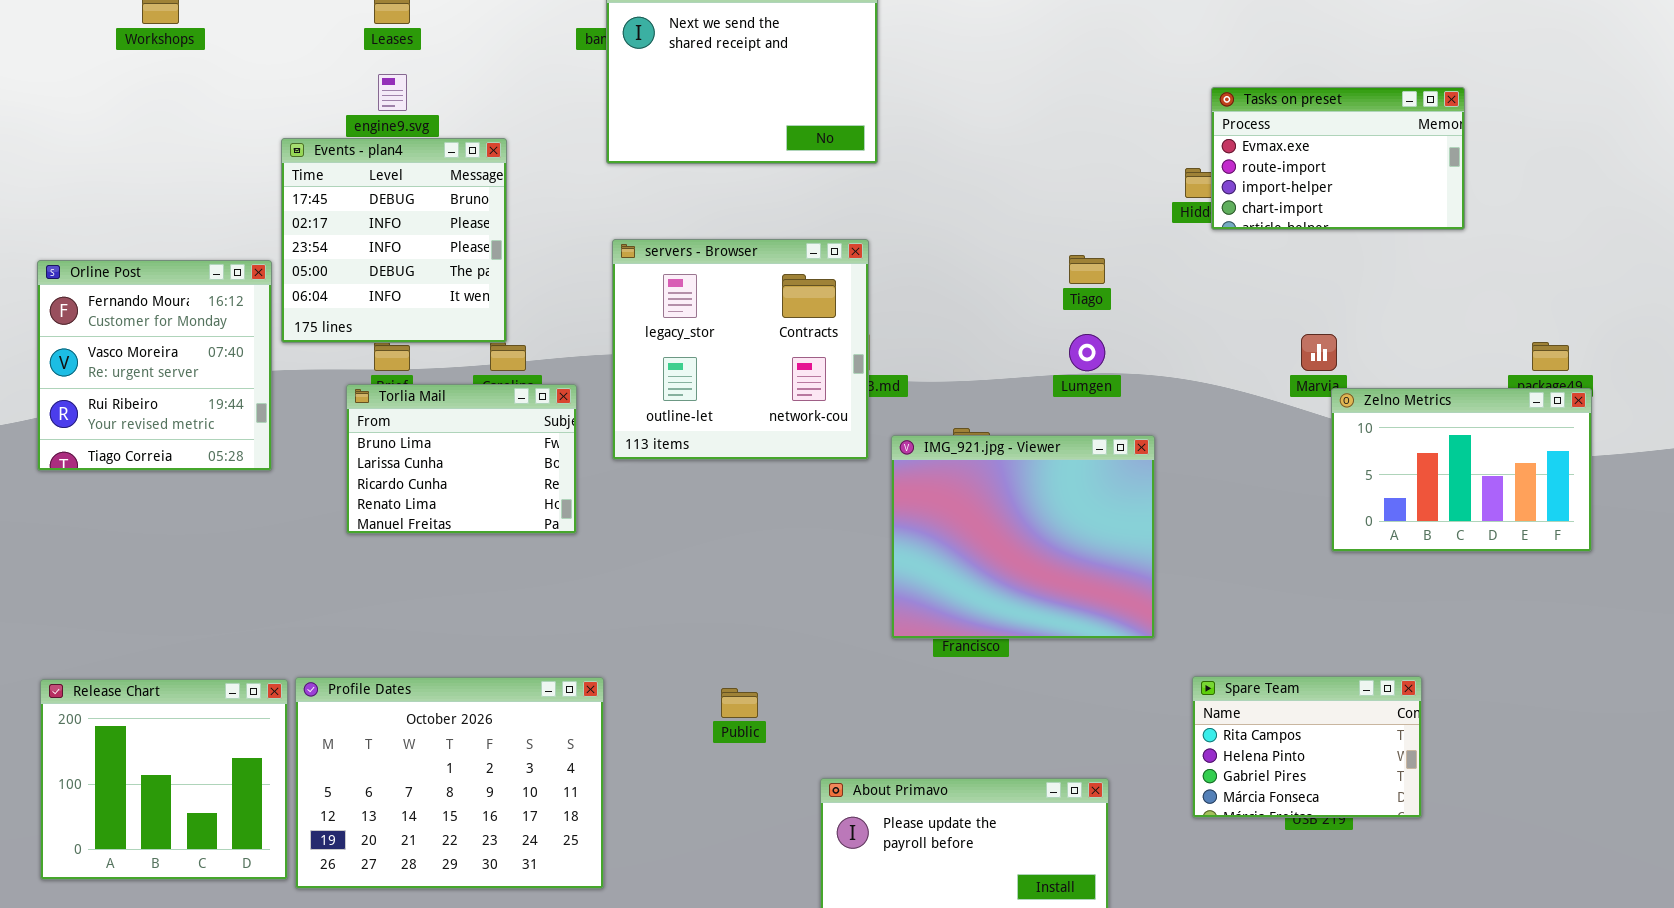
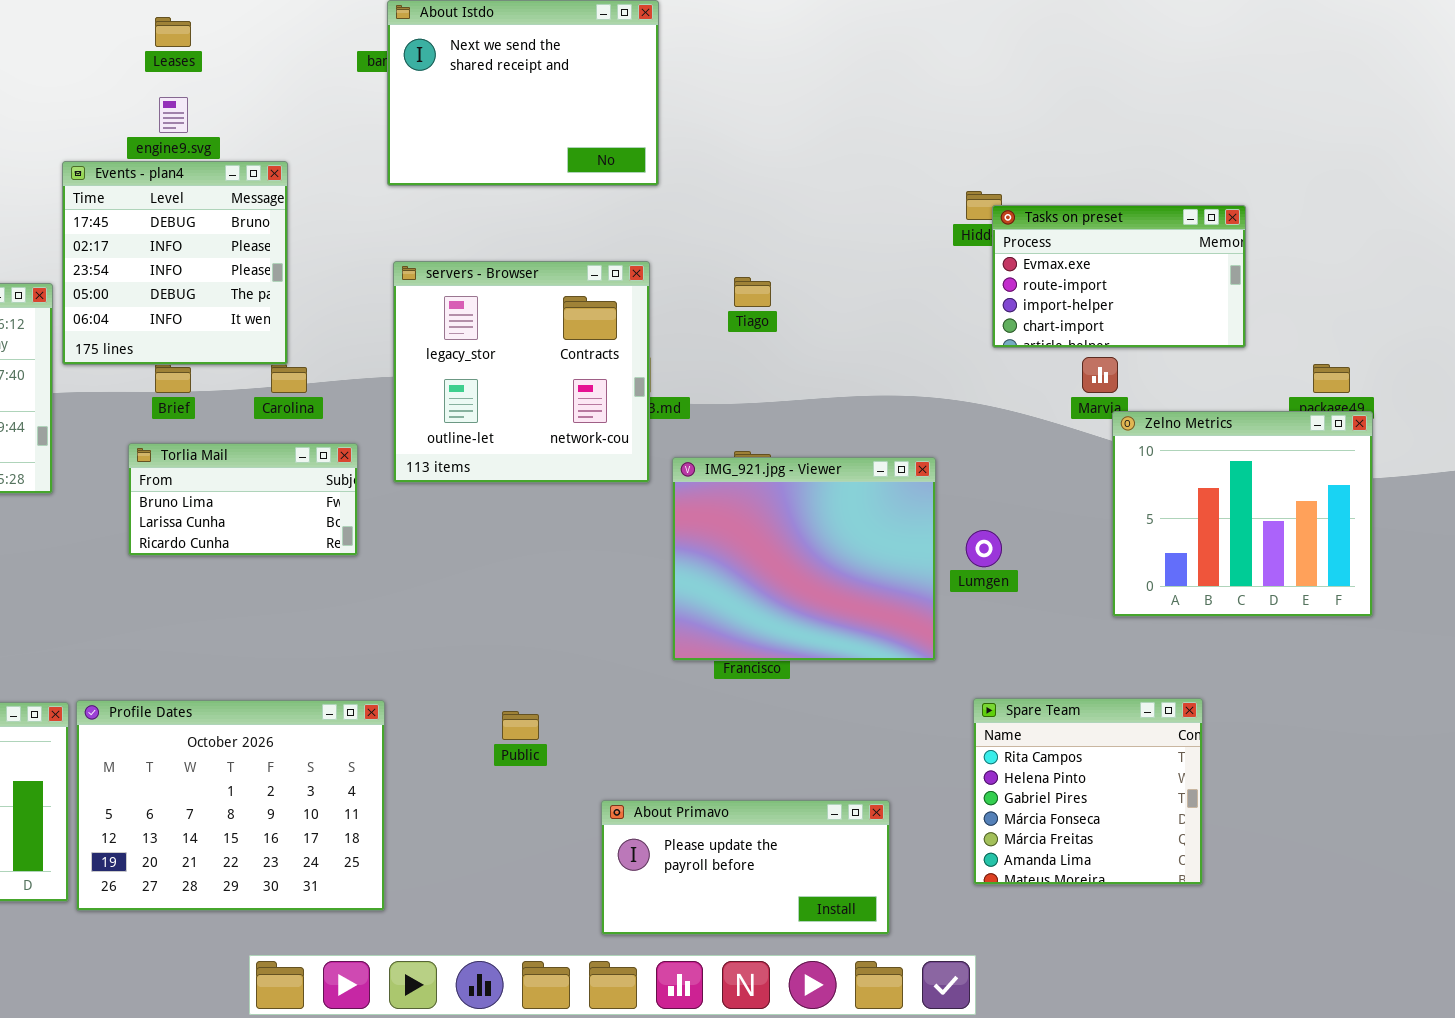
Tasks on preset: [1211,87,1465,230] -> [992,205,1246,348], moved
Tiago: [1069,255,1105,284] -> [734,277,771,307], moved
Lumgen: [1069,334,1105,371] -> [966,530,1002,567], moved
Torlia Mail: [346,384,577,534] -> [128,443,358,556], resized
Zelno Metrics: [1331,388,1592,552] -> [1112,411,1373,617], resized
Spare Team: [1192,676,1422,818] -> [973,698,1203,885], resized

